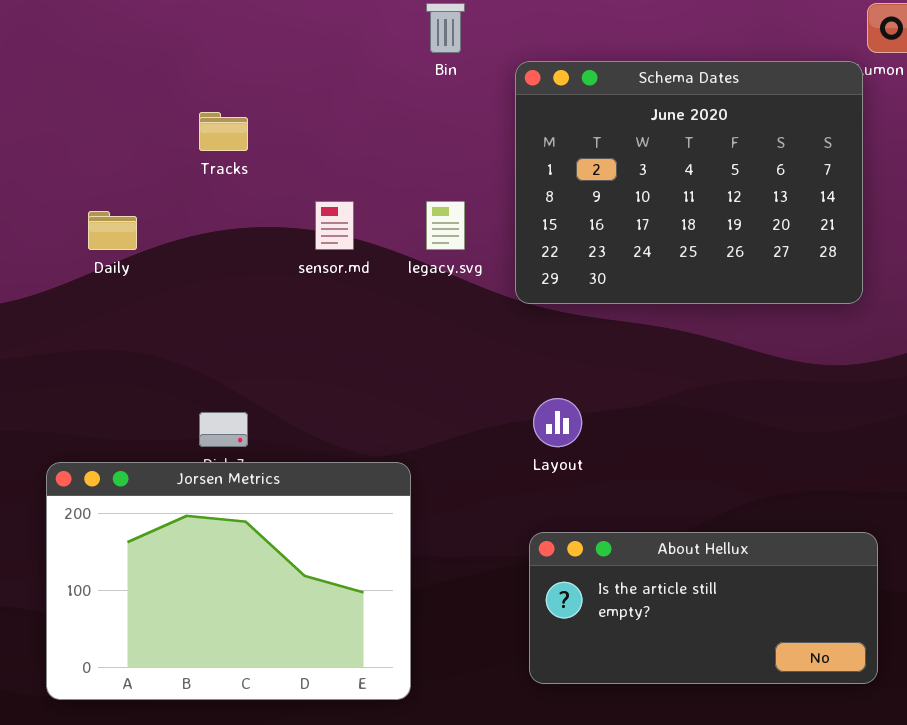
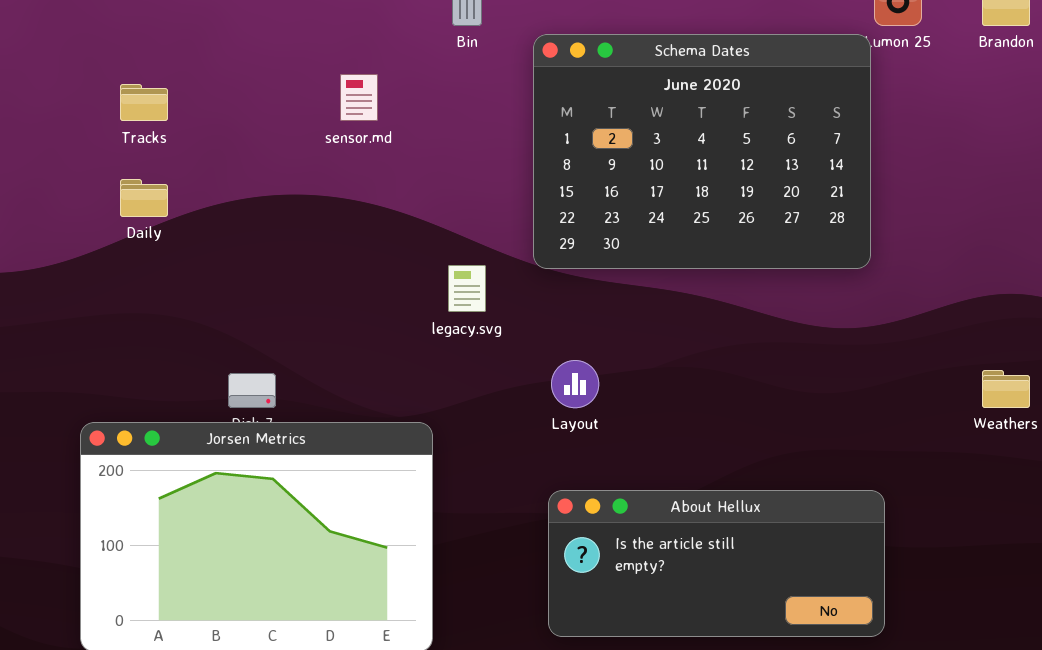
Tracks: [199,112,248,151] -> [120,84,168,121], moved
sensor.md: [315,201,354,250] -> [340,74,378,121], moved
legacy.svg: [426,201,465,250] -> [448,265,486,312], moved

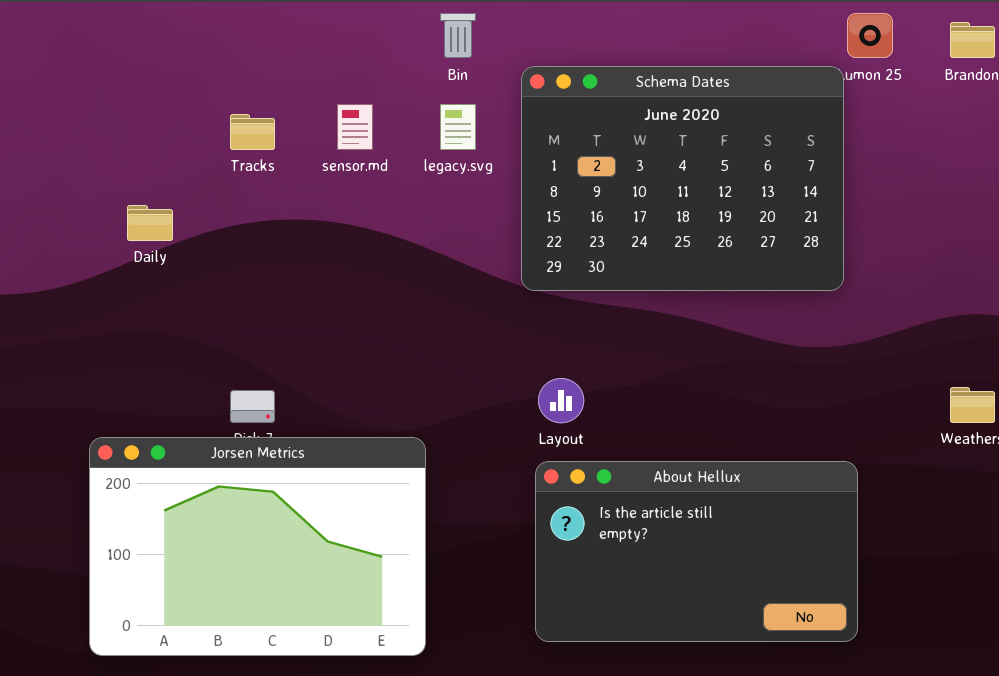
Tracks: [120,84,168,121] -> [230,114,275,150], moved
legacy.svg: [448,265,486,312] -> [440,104,476,150], moved
About Hellux: [548,490,885,637] -> [535,461,858,642], resized

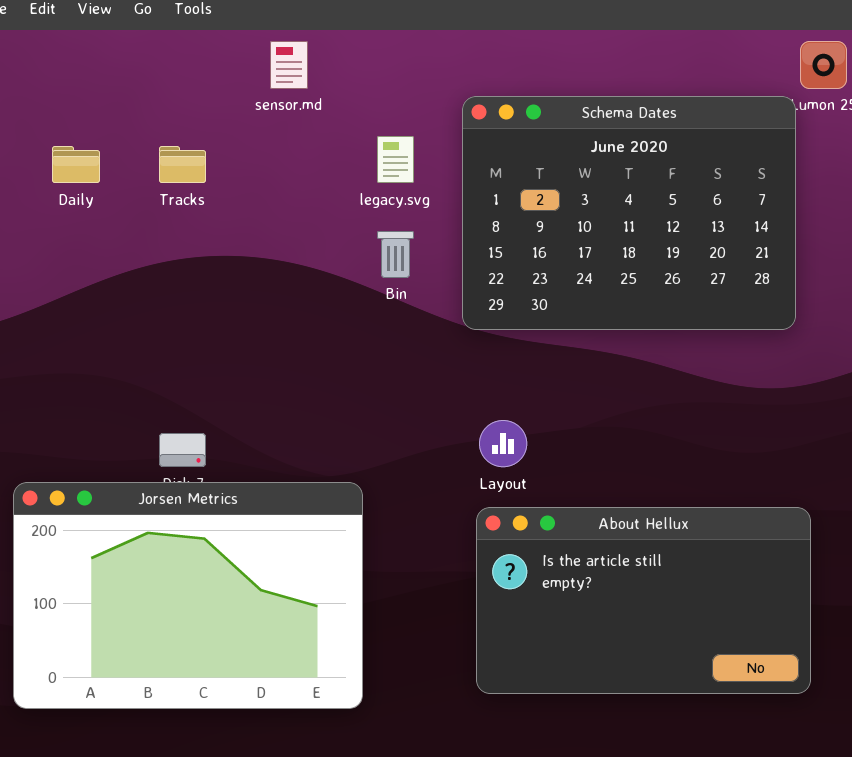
Bin: [440,13,476,58] -> [377,231,414,278], moved
sensor.md: [337,104,373,150] -> [270,41,308,89], moved
Daily: [127,205,173,241] -> [52,146,100,183], moved

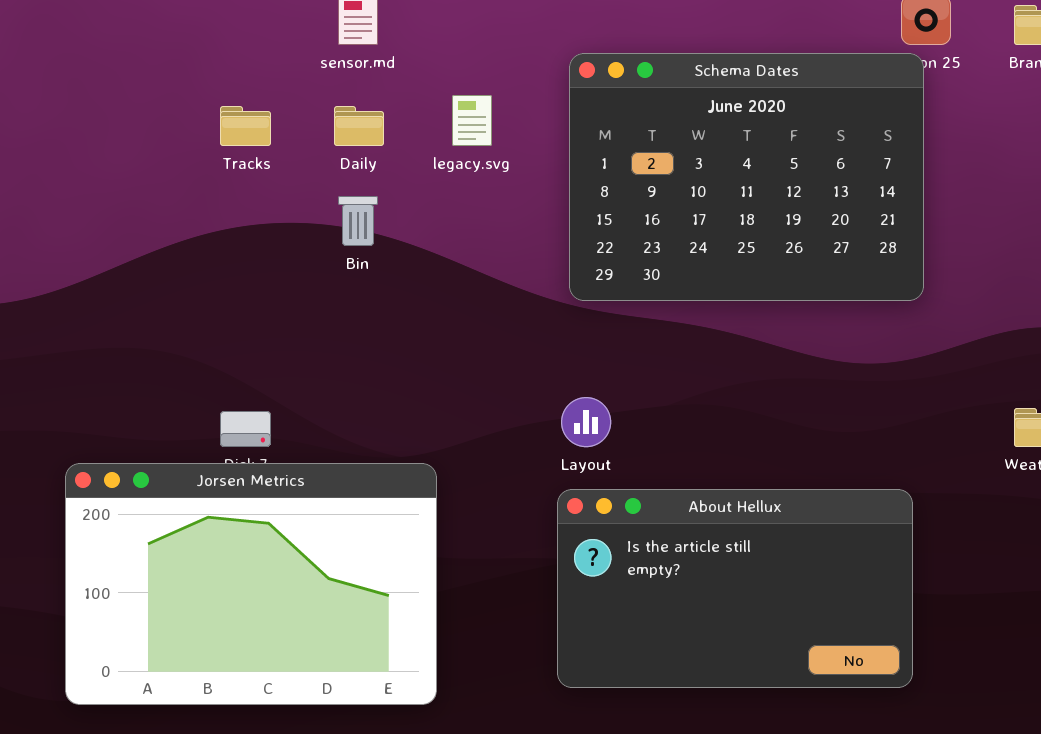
Schema Dates: [462,96,796,330] -> [569,53,924,301], moved
Daily: [52,146,100,183] -> [334,106,384,146], moved
Bin: [377,231,414,278] -> [338,196,378,246], moved

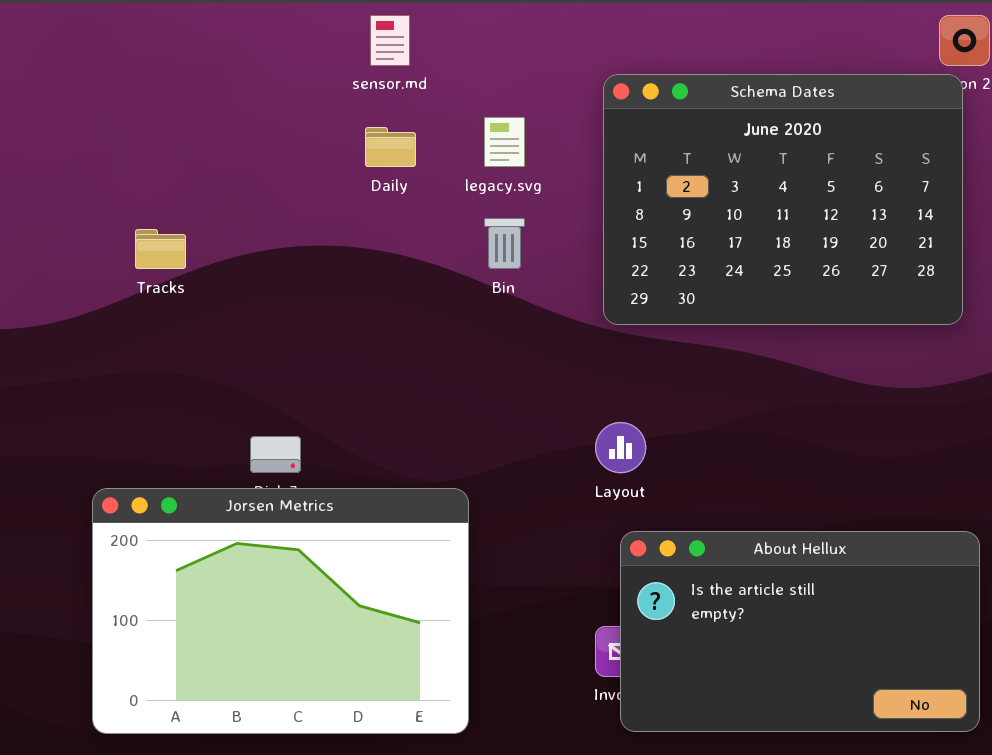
Tracks: [220,106,271,146] -> [135,229,186,269], moved
Bin: [338,196,378,246] -> [484,218,525,269], moved
About Hellux: [557,489,913,688] -> [620,531,980,732], moved

